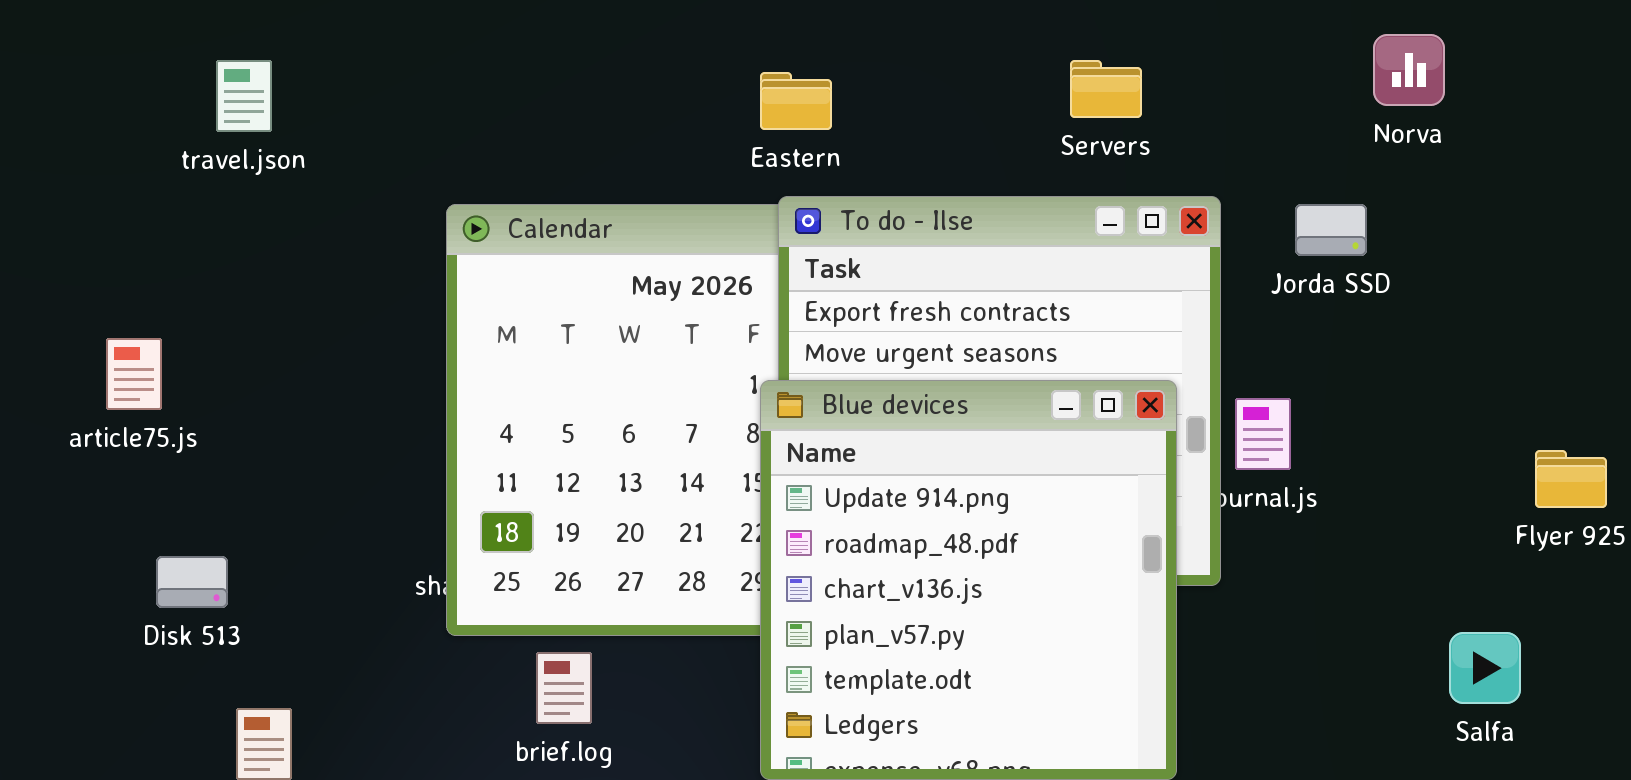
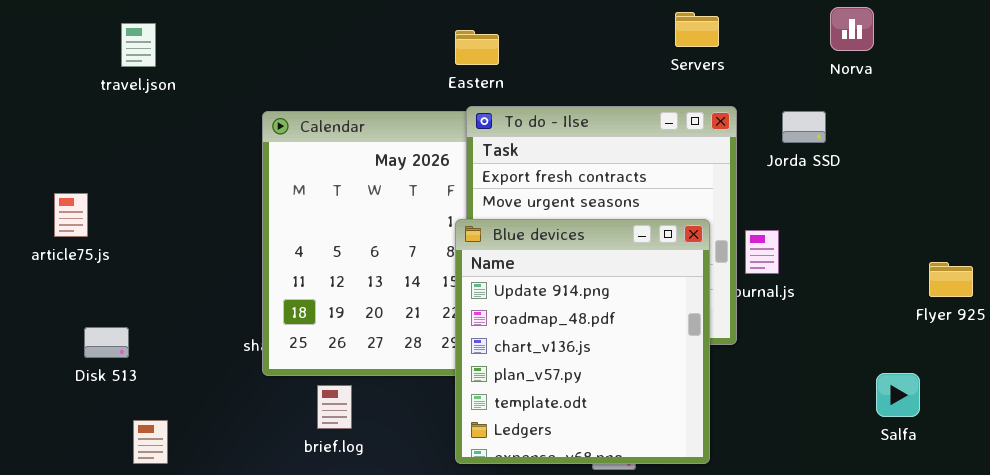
Servers: [1070,60,1142,118] -> [675,12,719,47], moved

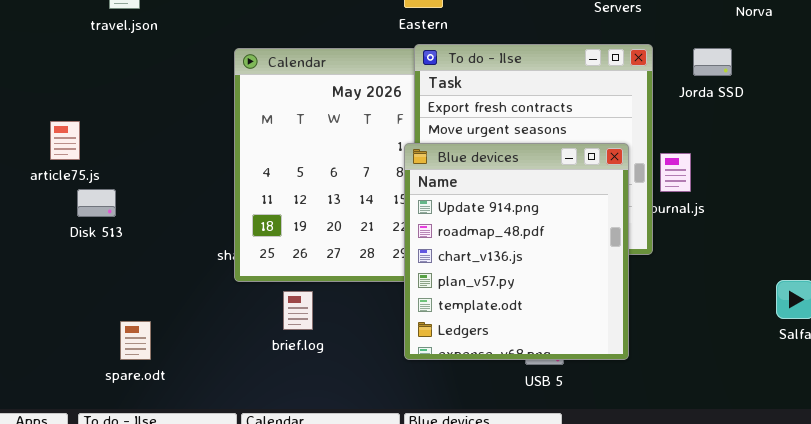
Disk 513: [84,327,129,358] -> [77,189,116,217], moved

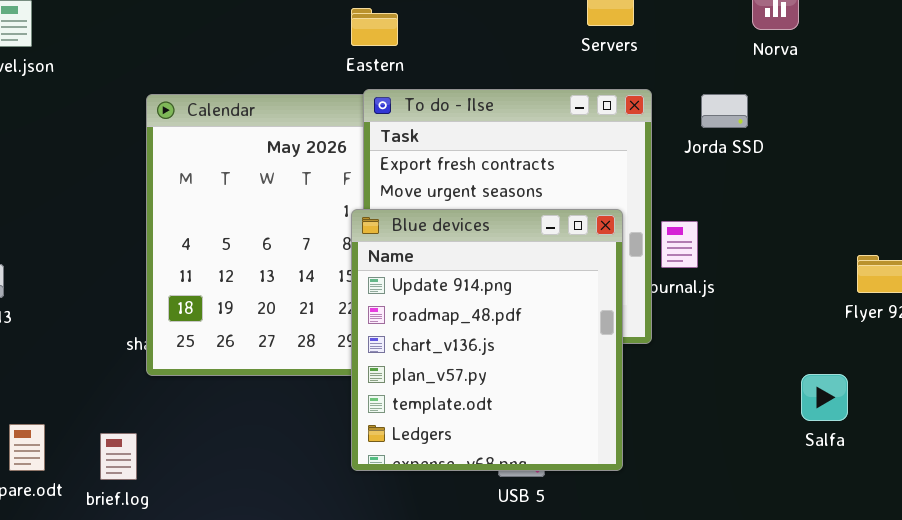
brief.log: [283,291,313,330] -> [100,433,137,480], moved

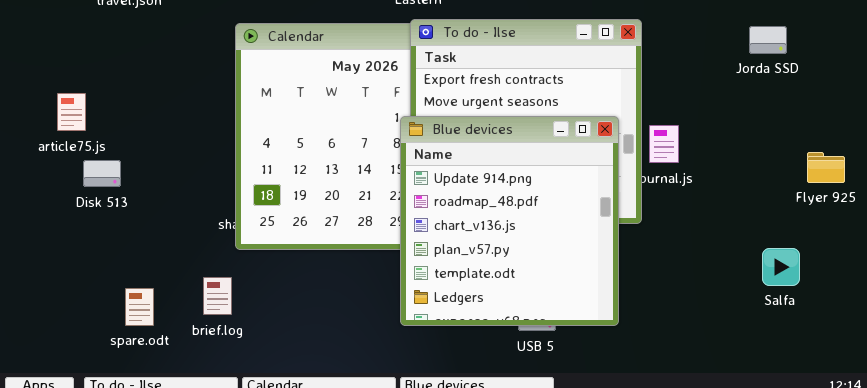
Jorda SSD: [701,94,748,128] -> [749,26,787,54], moved
brief.log: [100,433,137,480] -> [203,277,232,315], moved

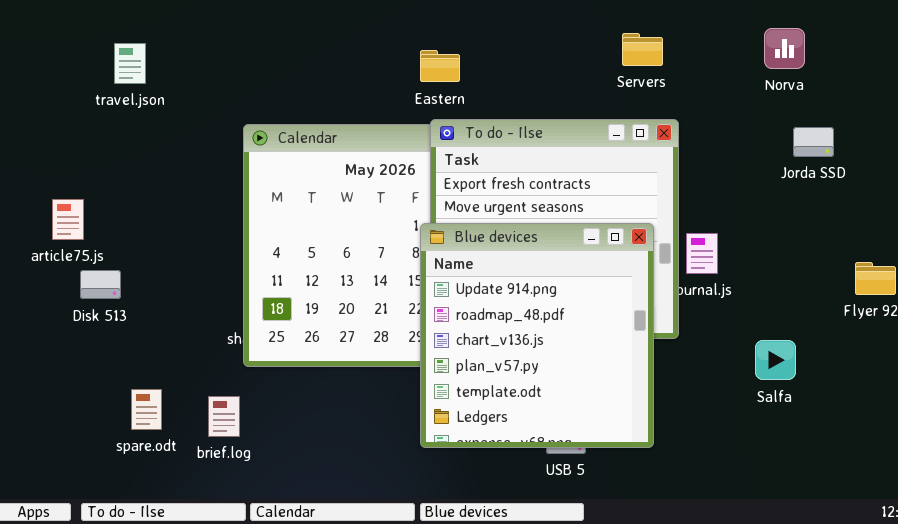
Salfa: [762,248,800,286] -> [755,340,796,380], moved
spare.odt: [125,288,154,326] -> [131,389,162,430], moved

